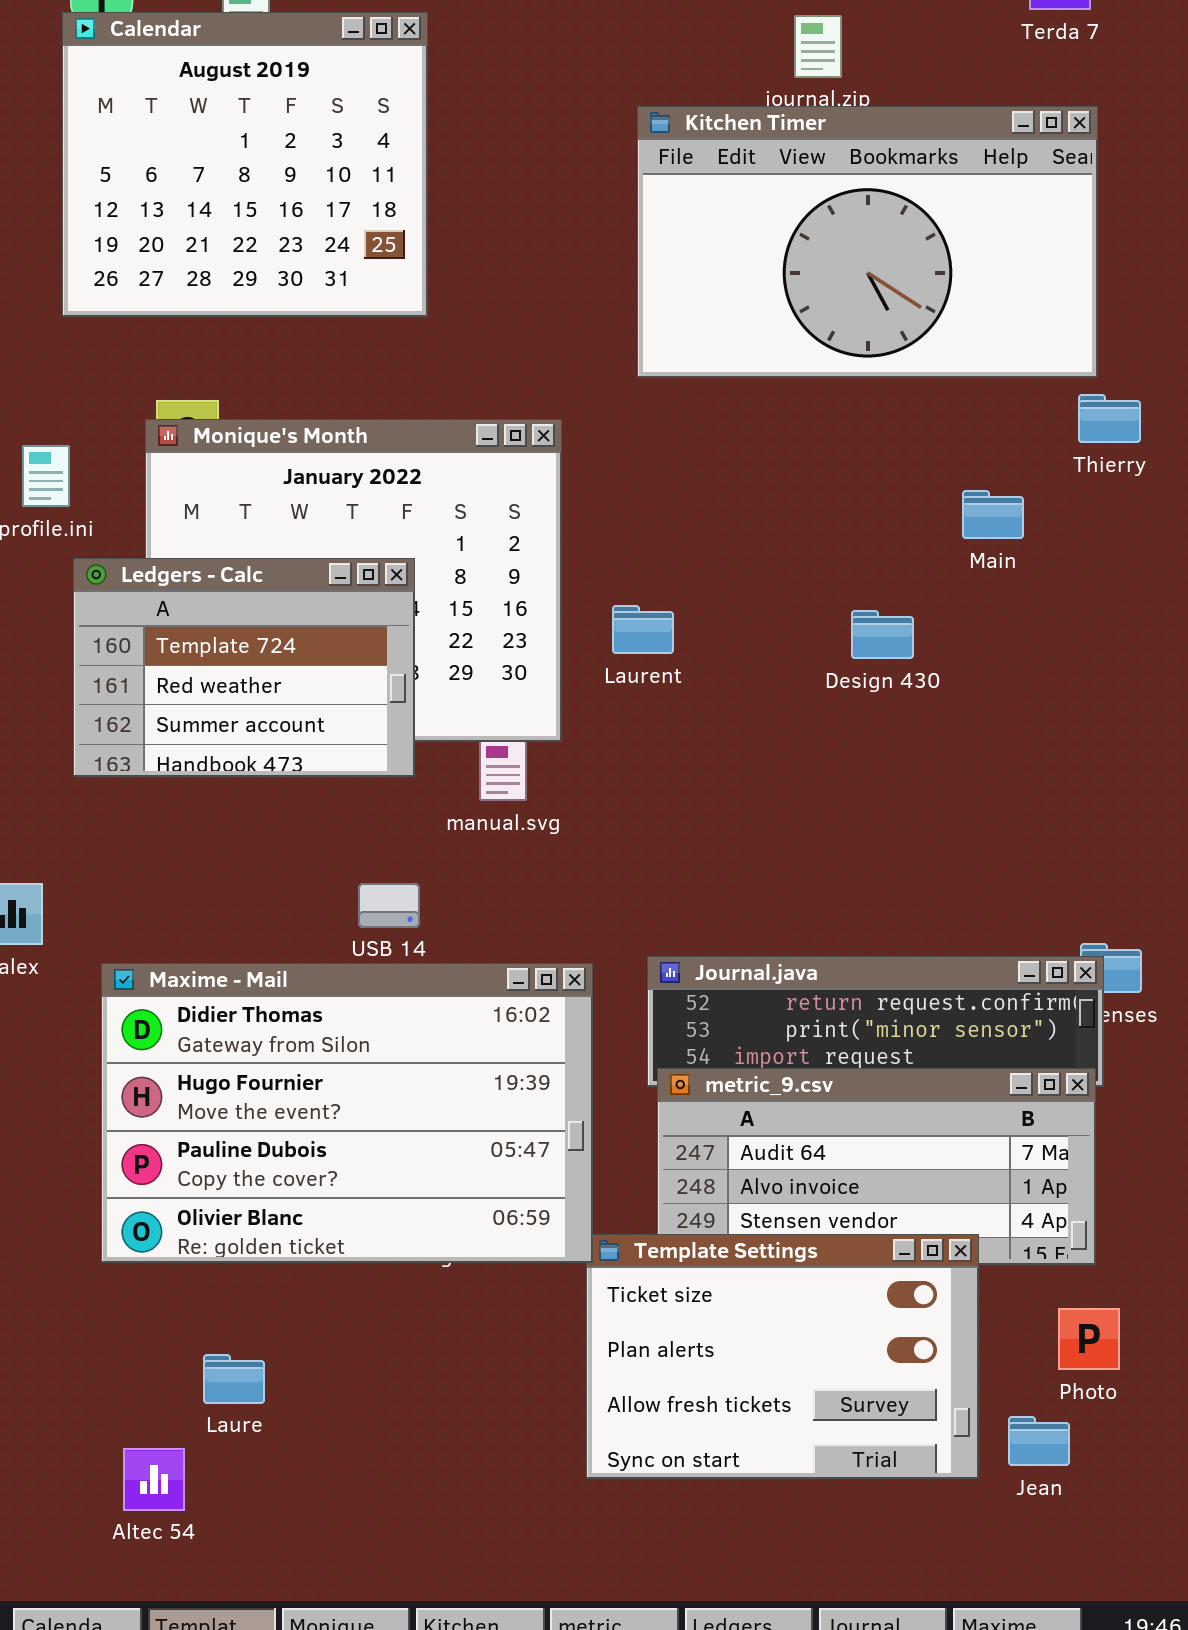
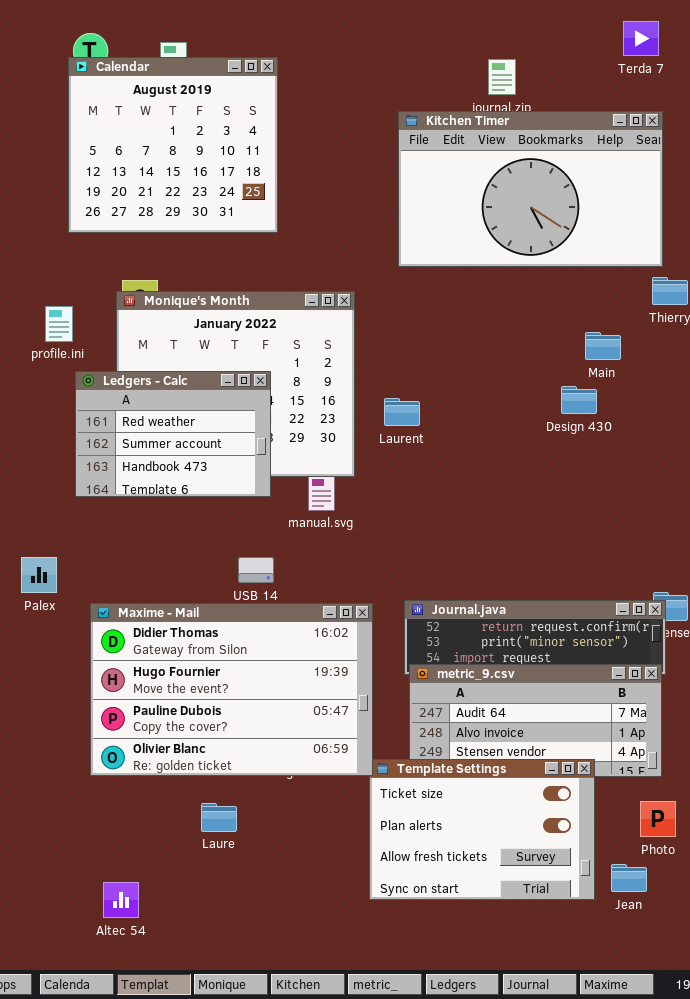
Ledgers - Calc: [73,558,415,777] -> [75,371,271,497], scrolled down 1 row
Design 430: [851,610,914,659] -> [561,386,597,414], moved
Laure: [203,1354,265,1404] -> [201,803,237,832], moved

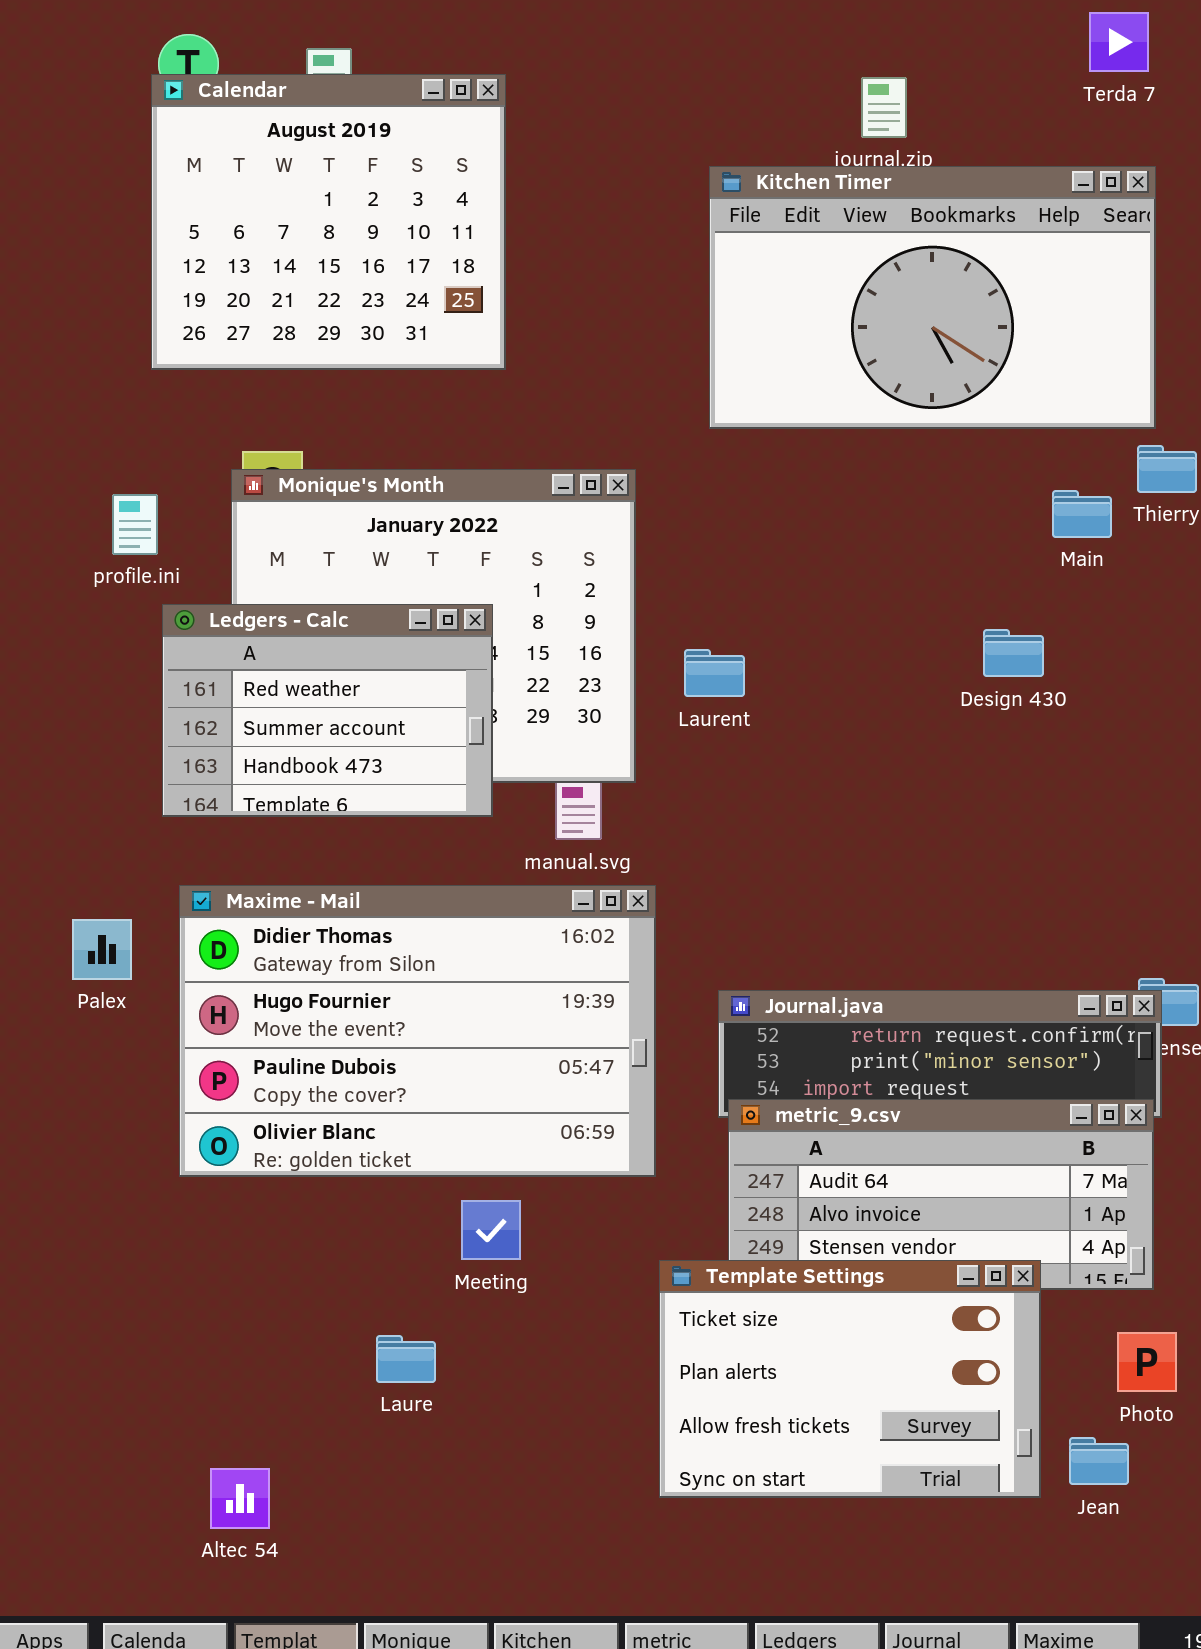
Main: [585,332,621,360] -> [1052,490,1112,538], moved
Maxime - Mail: [90,603,373,776] -> [179,885,656,1177], moved

